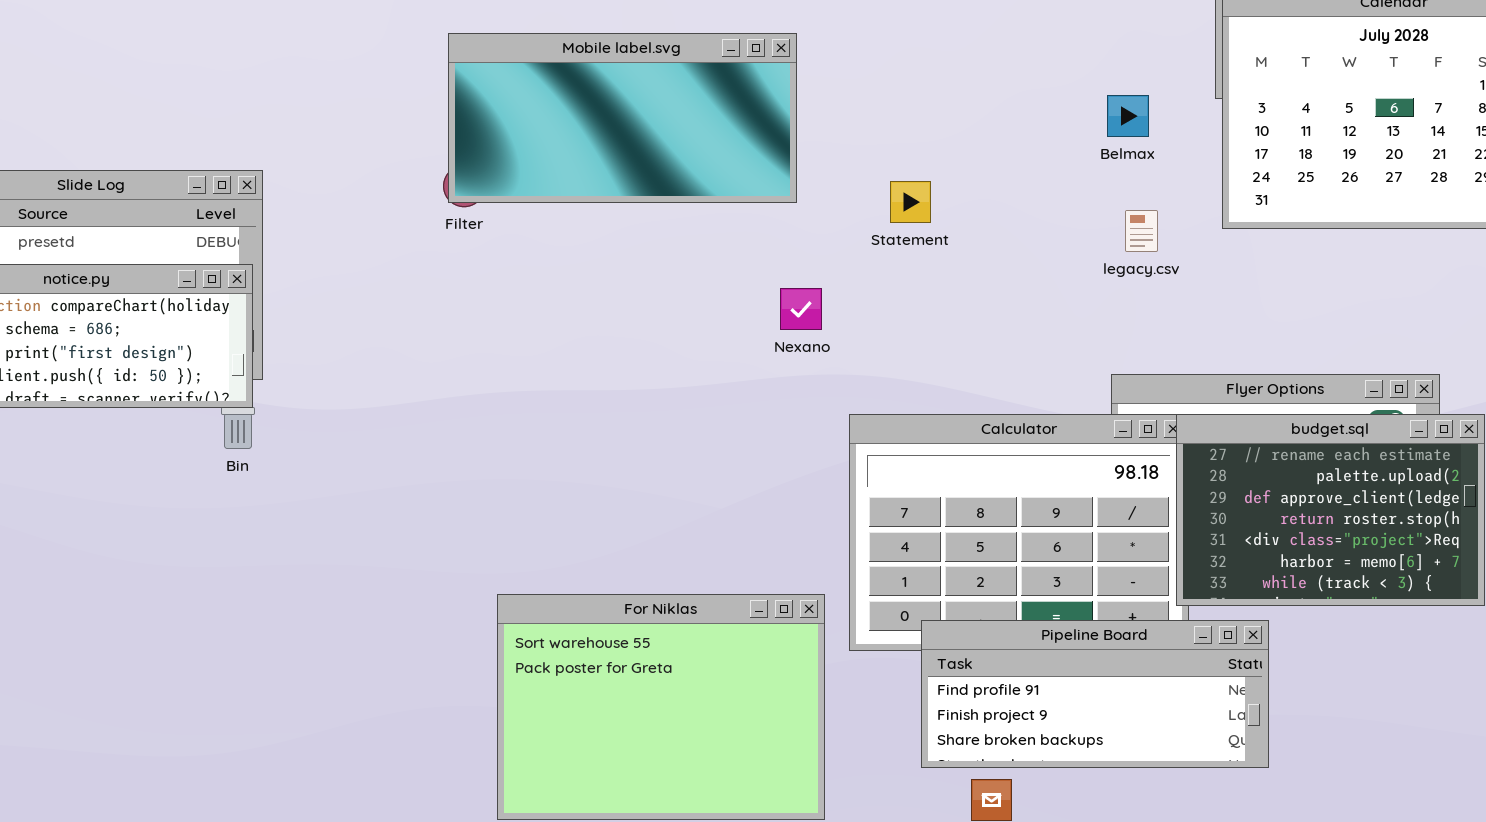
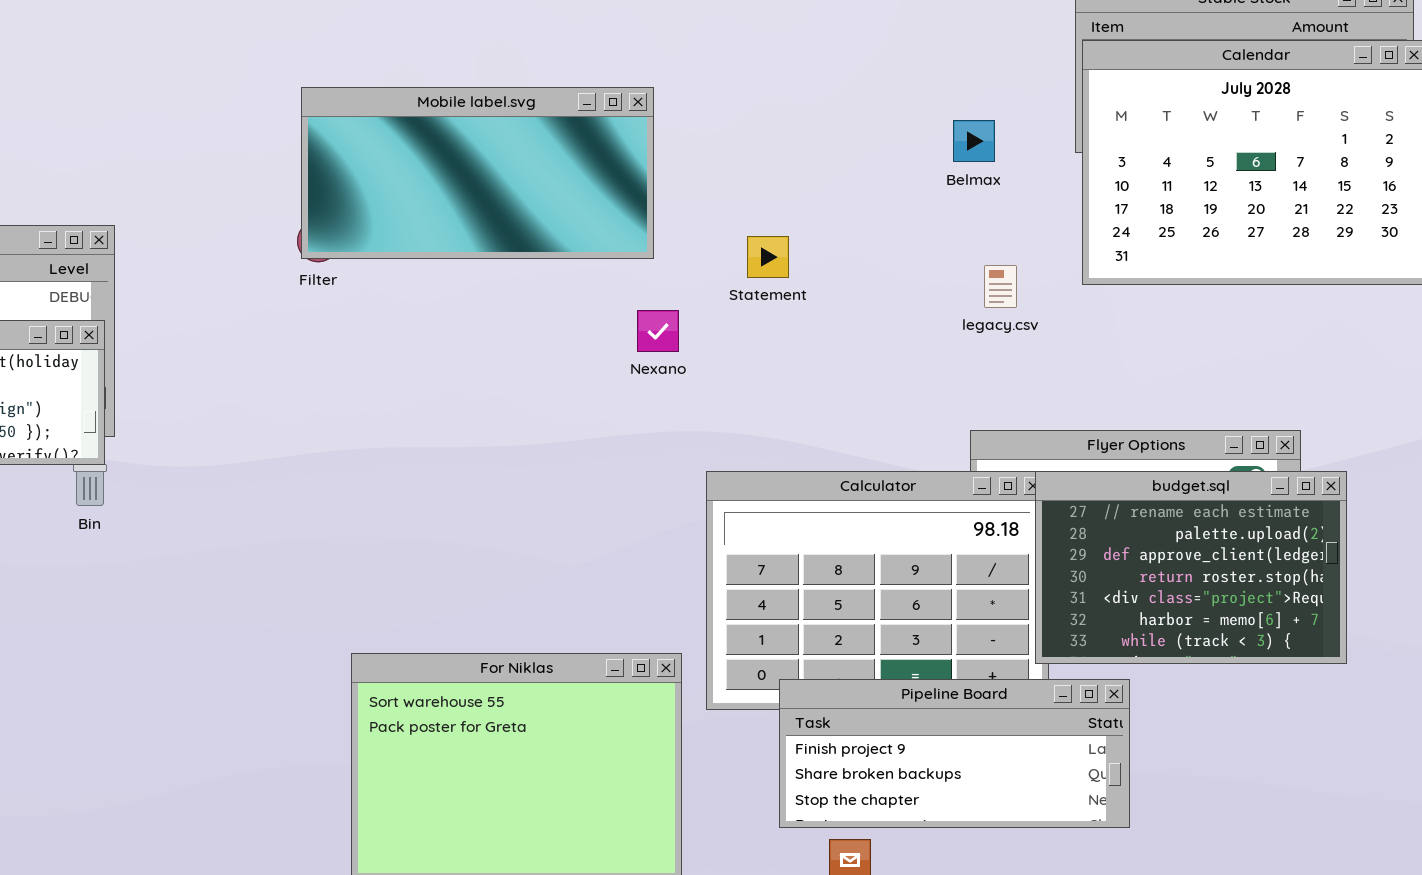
Belmax: [1107,95,1149,137] -> [953,120,995,162], moved
Nexano: [780,288,822,330] -> [637,310,679,352], moved
Pipeline Board: [921,620,1269,768] -> [779,679,1130,828], scrolled down 1 row

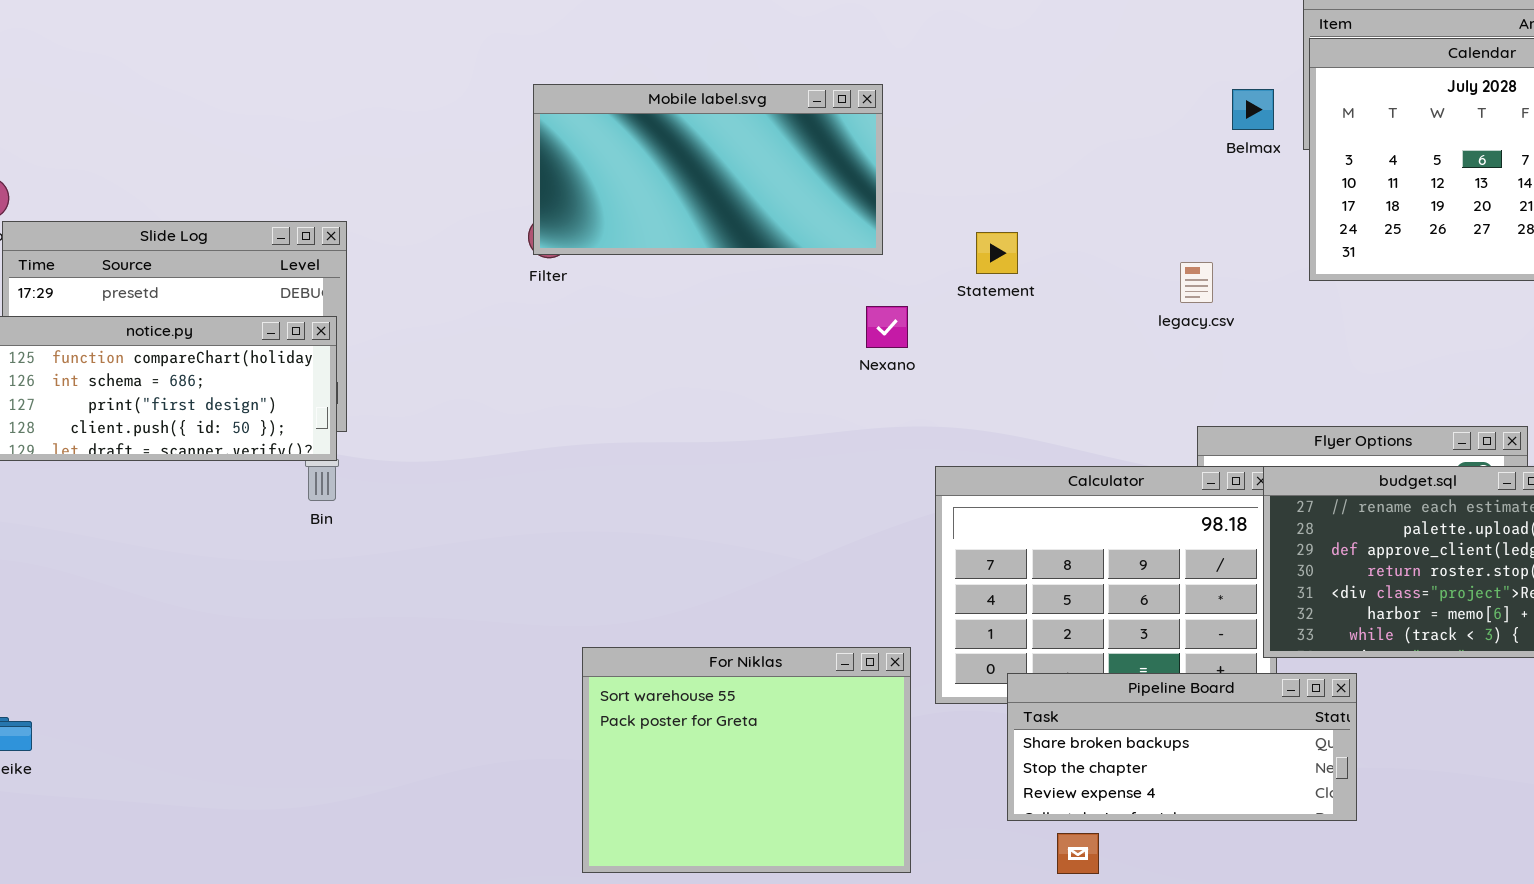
Belmax: [953,120,995,162] -> [1232,89,1274,130], moved
legacy.csv: [984,265,1017,308] -> [1180,262,1213,303], moved
Pipeline Board: [779,679,1130,828] -> [1007,673,1357,821], scrolled down 1 row

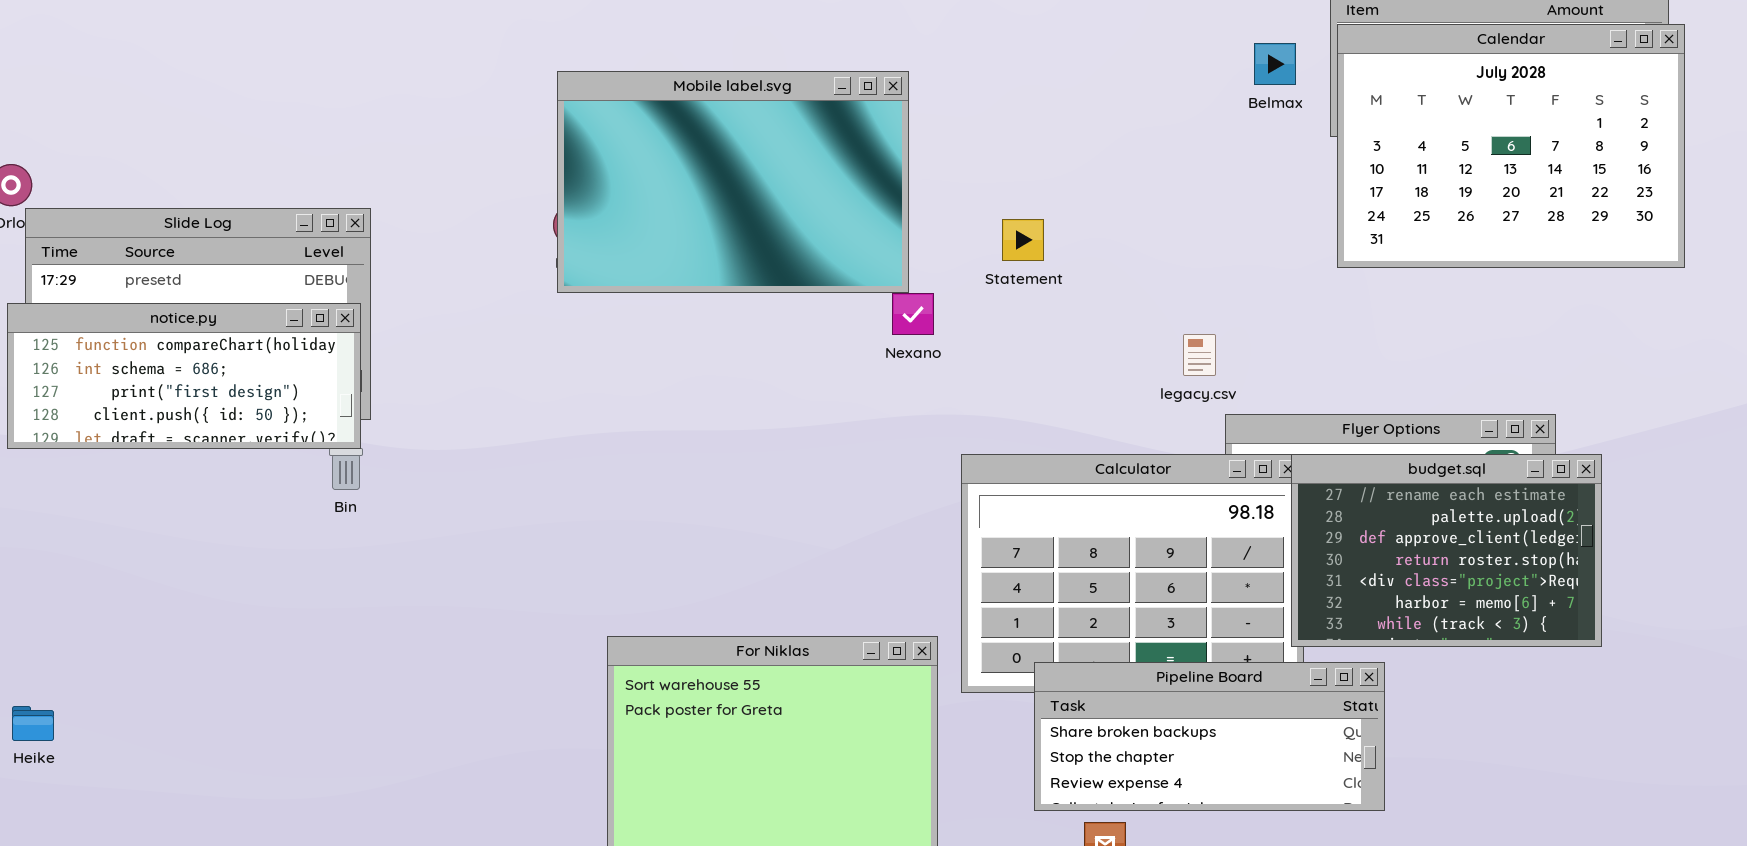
Mobile label.svg: [533,84,883,255] -> [557,71,909,293], resized
Belmax: [1232,89,1274,130] -> [1254,43,1296,85], moved
legacy.csv: [1180,262,1213,303] -> [1183,334,1216,376], moved

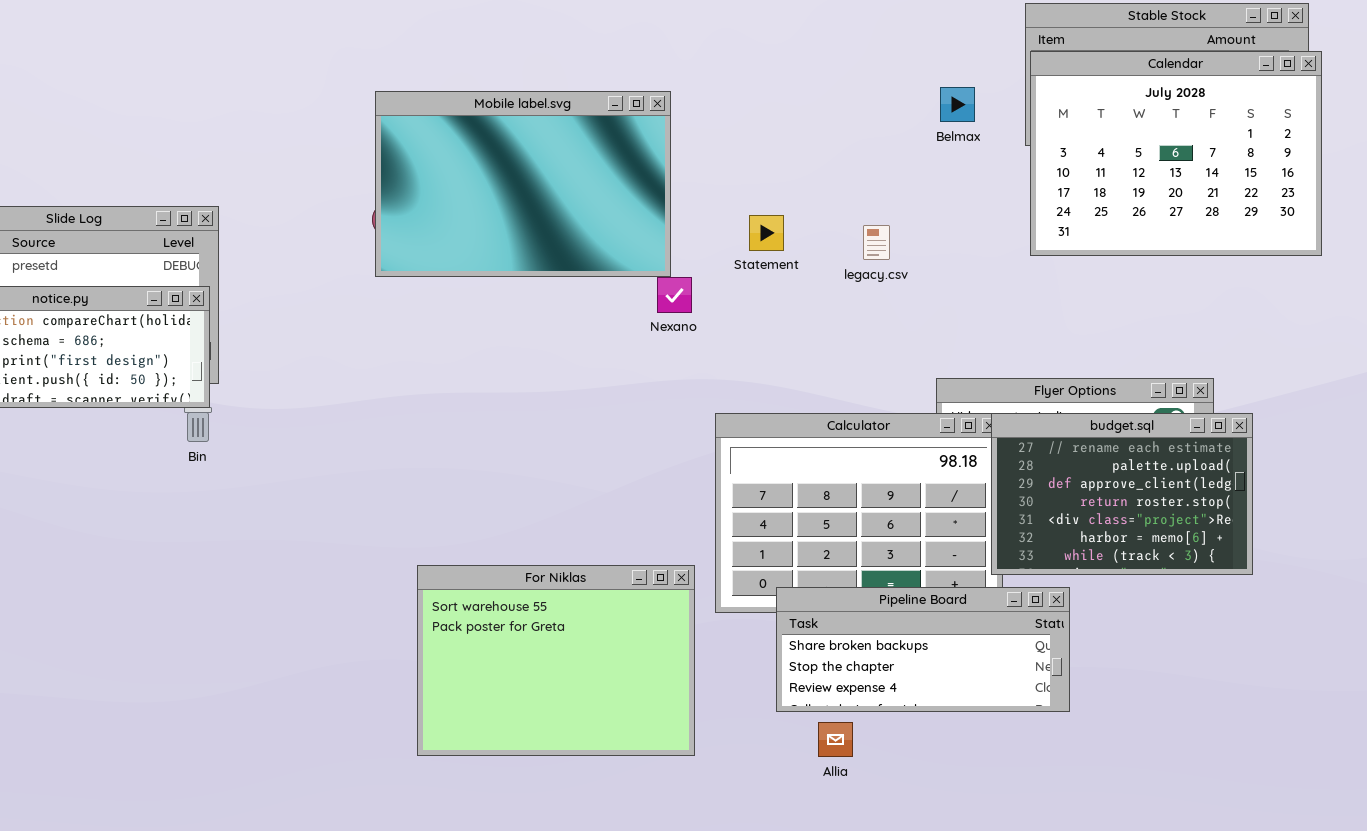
Belmax: [1254,43,1296,85] -> [940,87,975,122], moved
legacy.csv: [1183,334,1216,376] -> [863,225,890,260], moved

